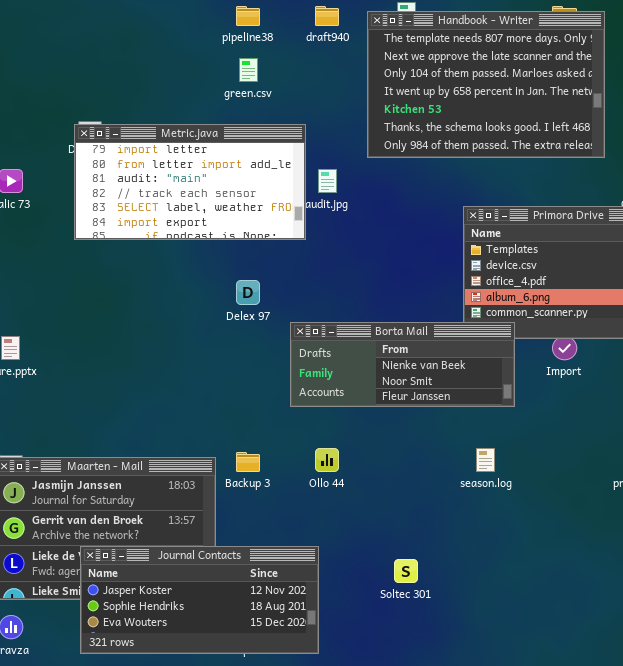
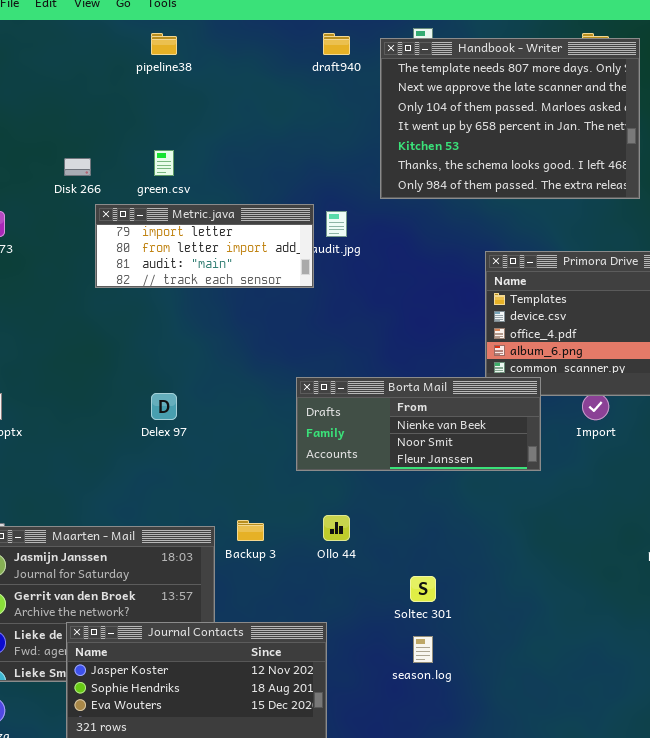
pipeline38: [236,6,260,26] -> [151,33,177,55], moved
green.csv: [239,58,258,82] -> [154,150,174,176], moved
Metric.java: [74,124,306,240] -> [95,204,314,288], resized
Delex 97: [236,280,260,305] -> [151,393,177,420], moved
season.log: [476,448,495,472] -> [413,636,433,663], moved
Soltec 301: [394,559,418,583] -> [410,576,436,602], moved

